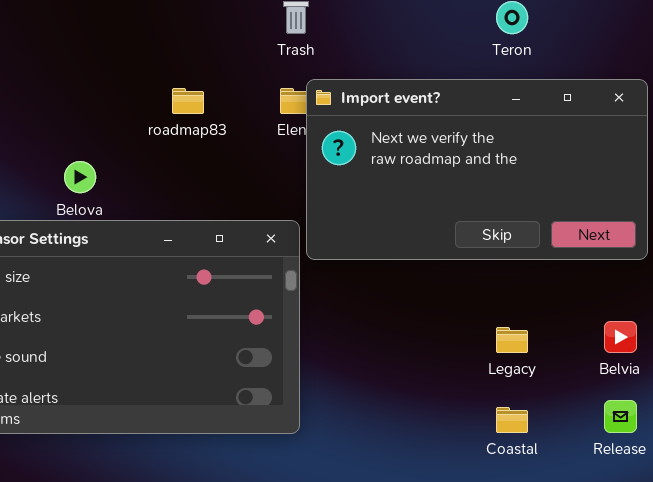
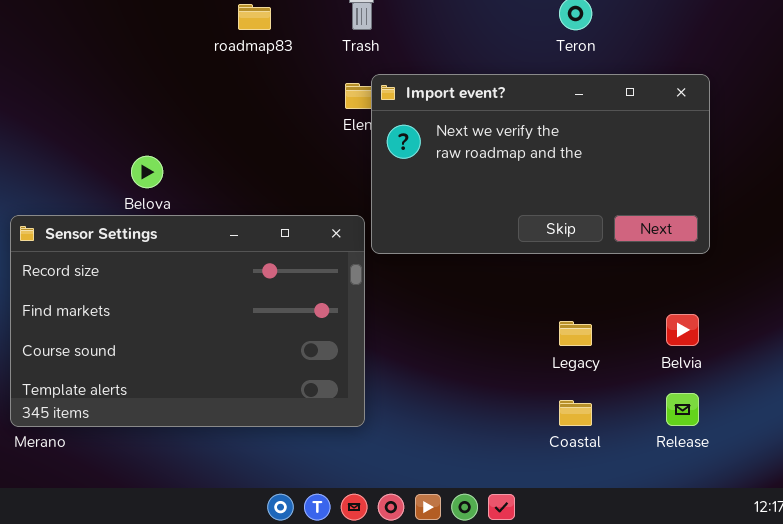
roadmap83: [172,88,204,114] -> [238,4,271,30], moved

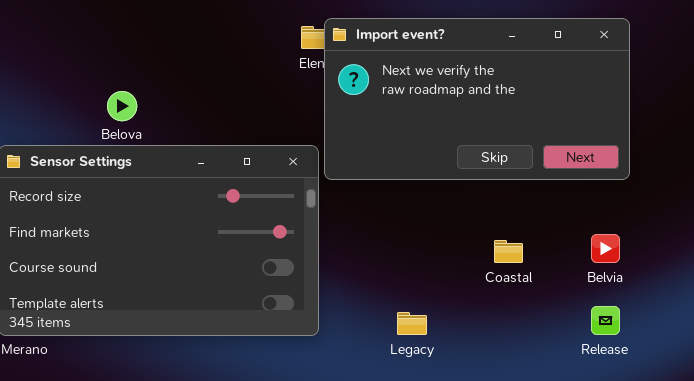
Legacy: [559,321,592,346] -> [397,312,427,335], moved
Coastal: [559,400,592,426] -> [494,240,523,263], moved

